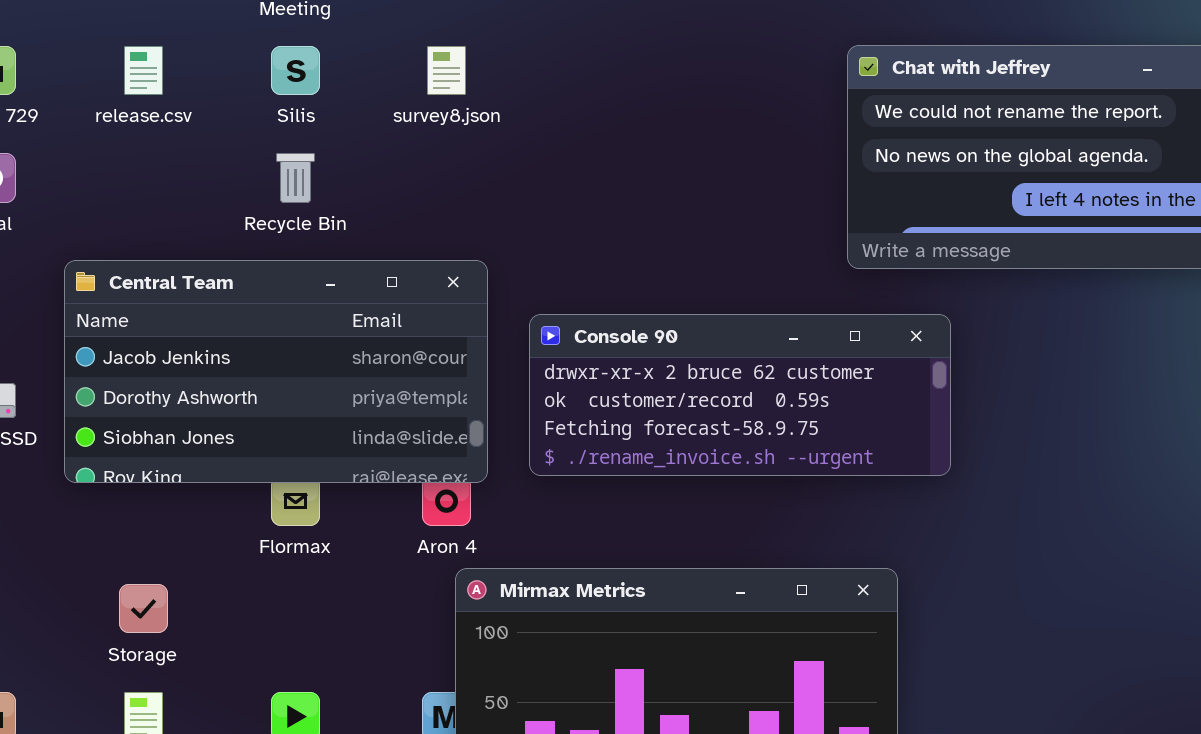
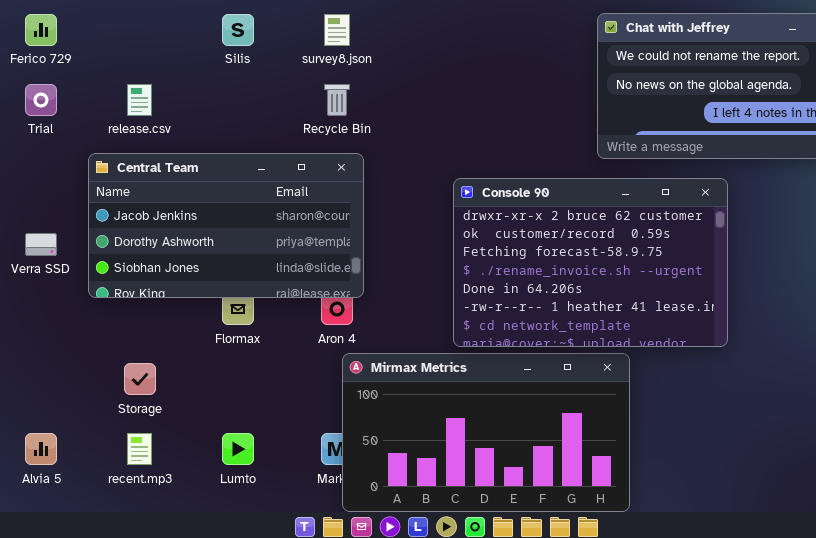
release.csv: [124,46,163,95] -> [127,84,152,116], moved
Recycle Bin: [276,153,315,203] -> [324,84,350,116], moved
Console 90: [529,314,951,476] -> [453,178,728,347], moved, resized

